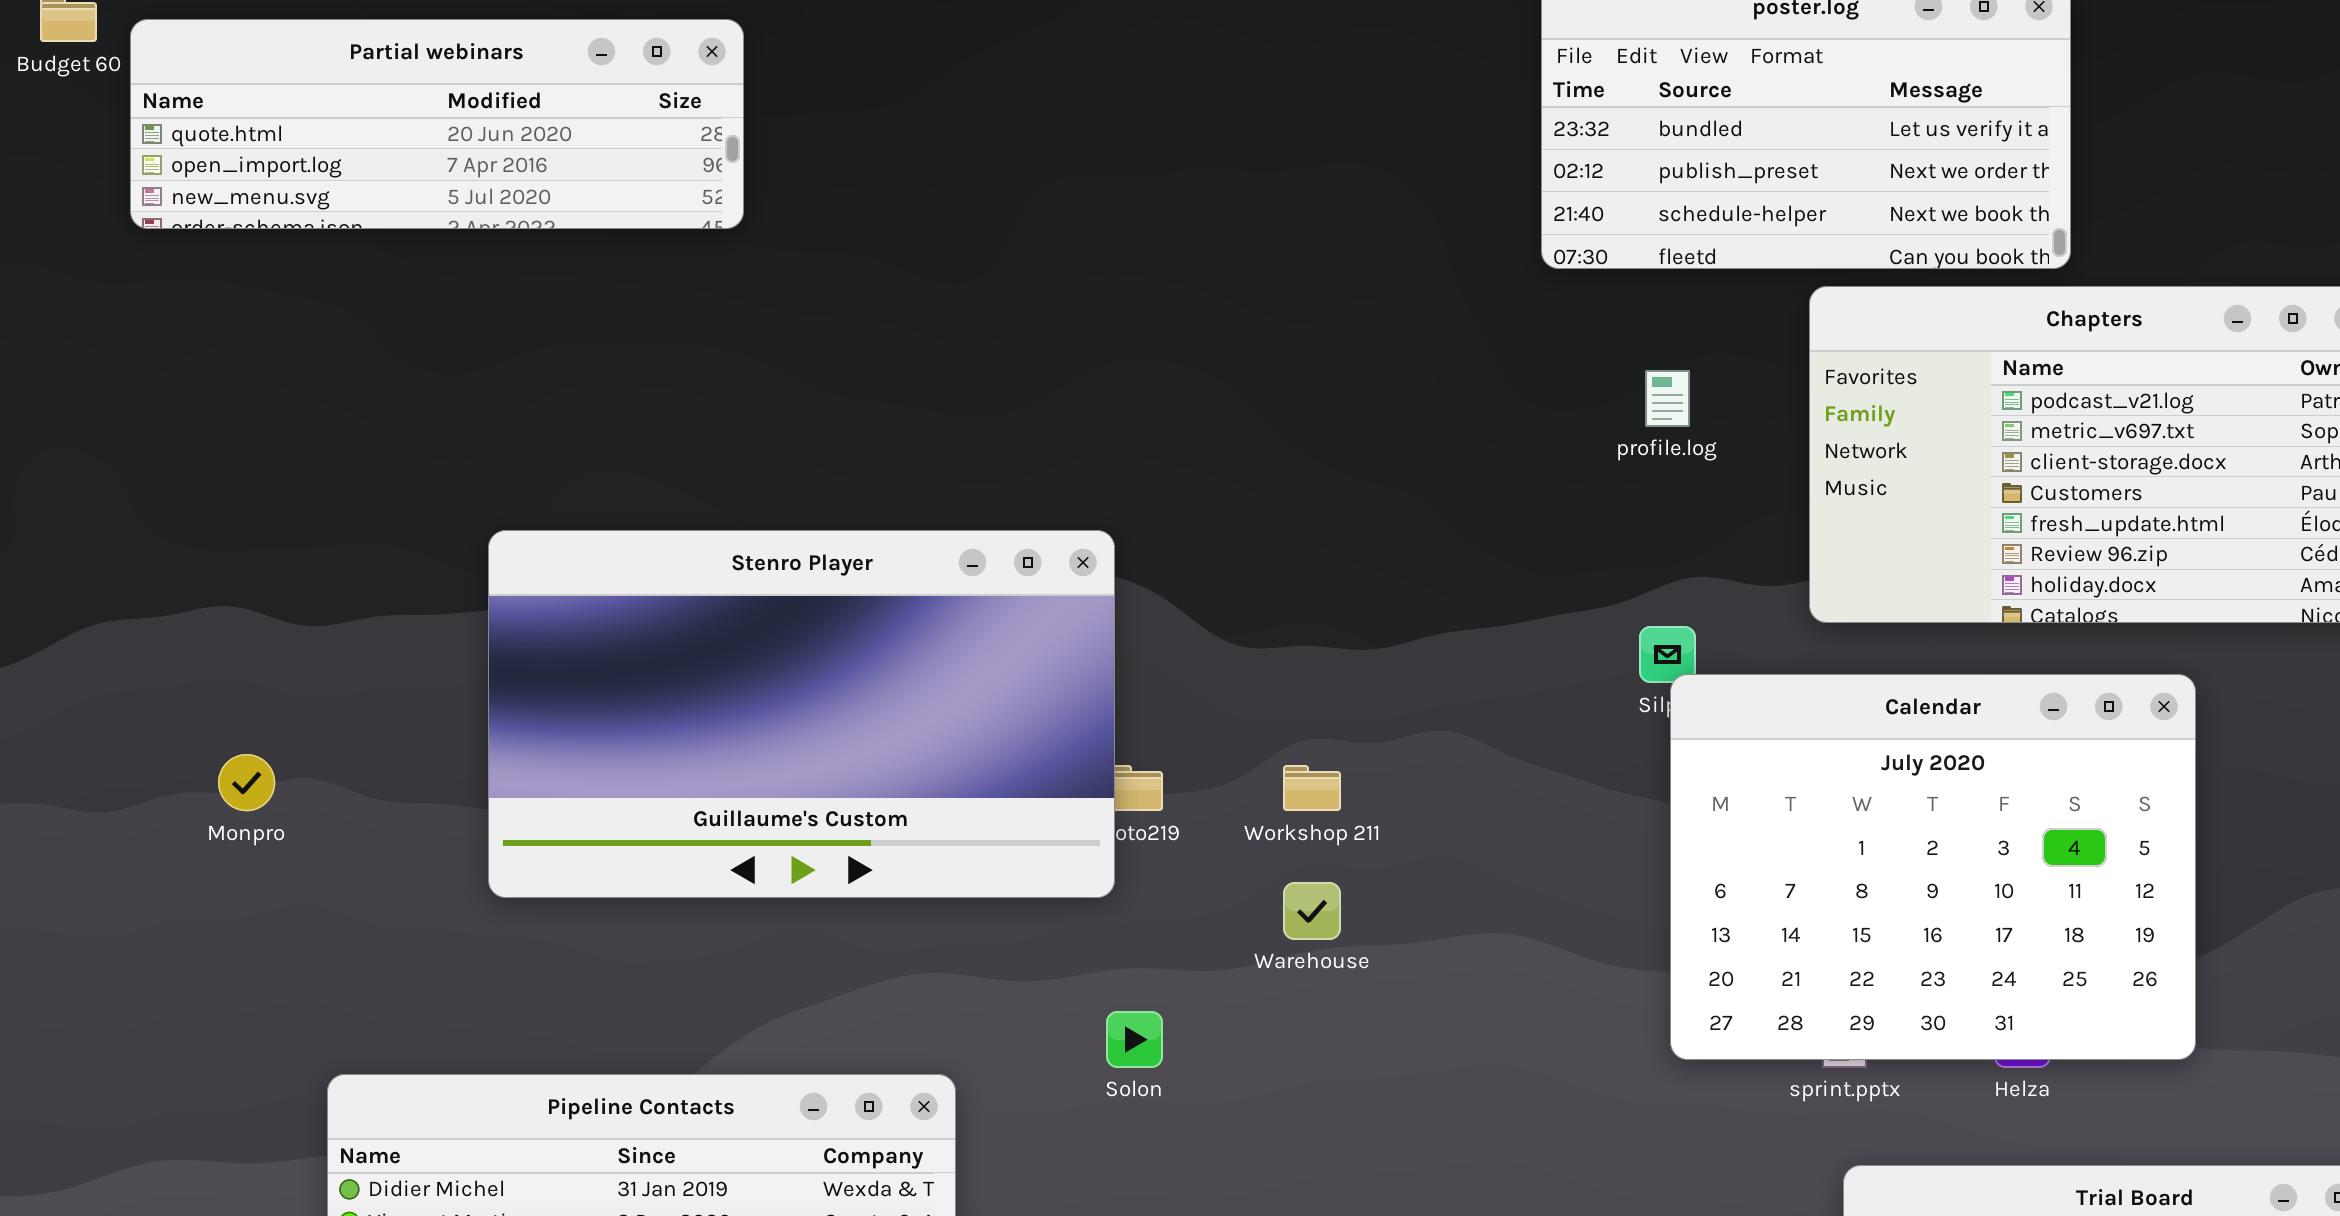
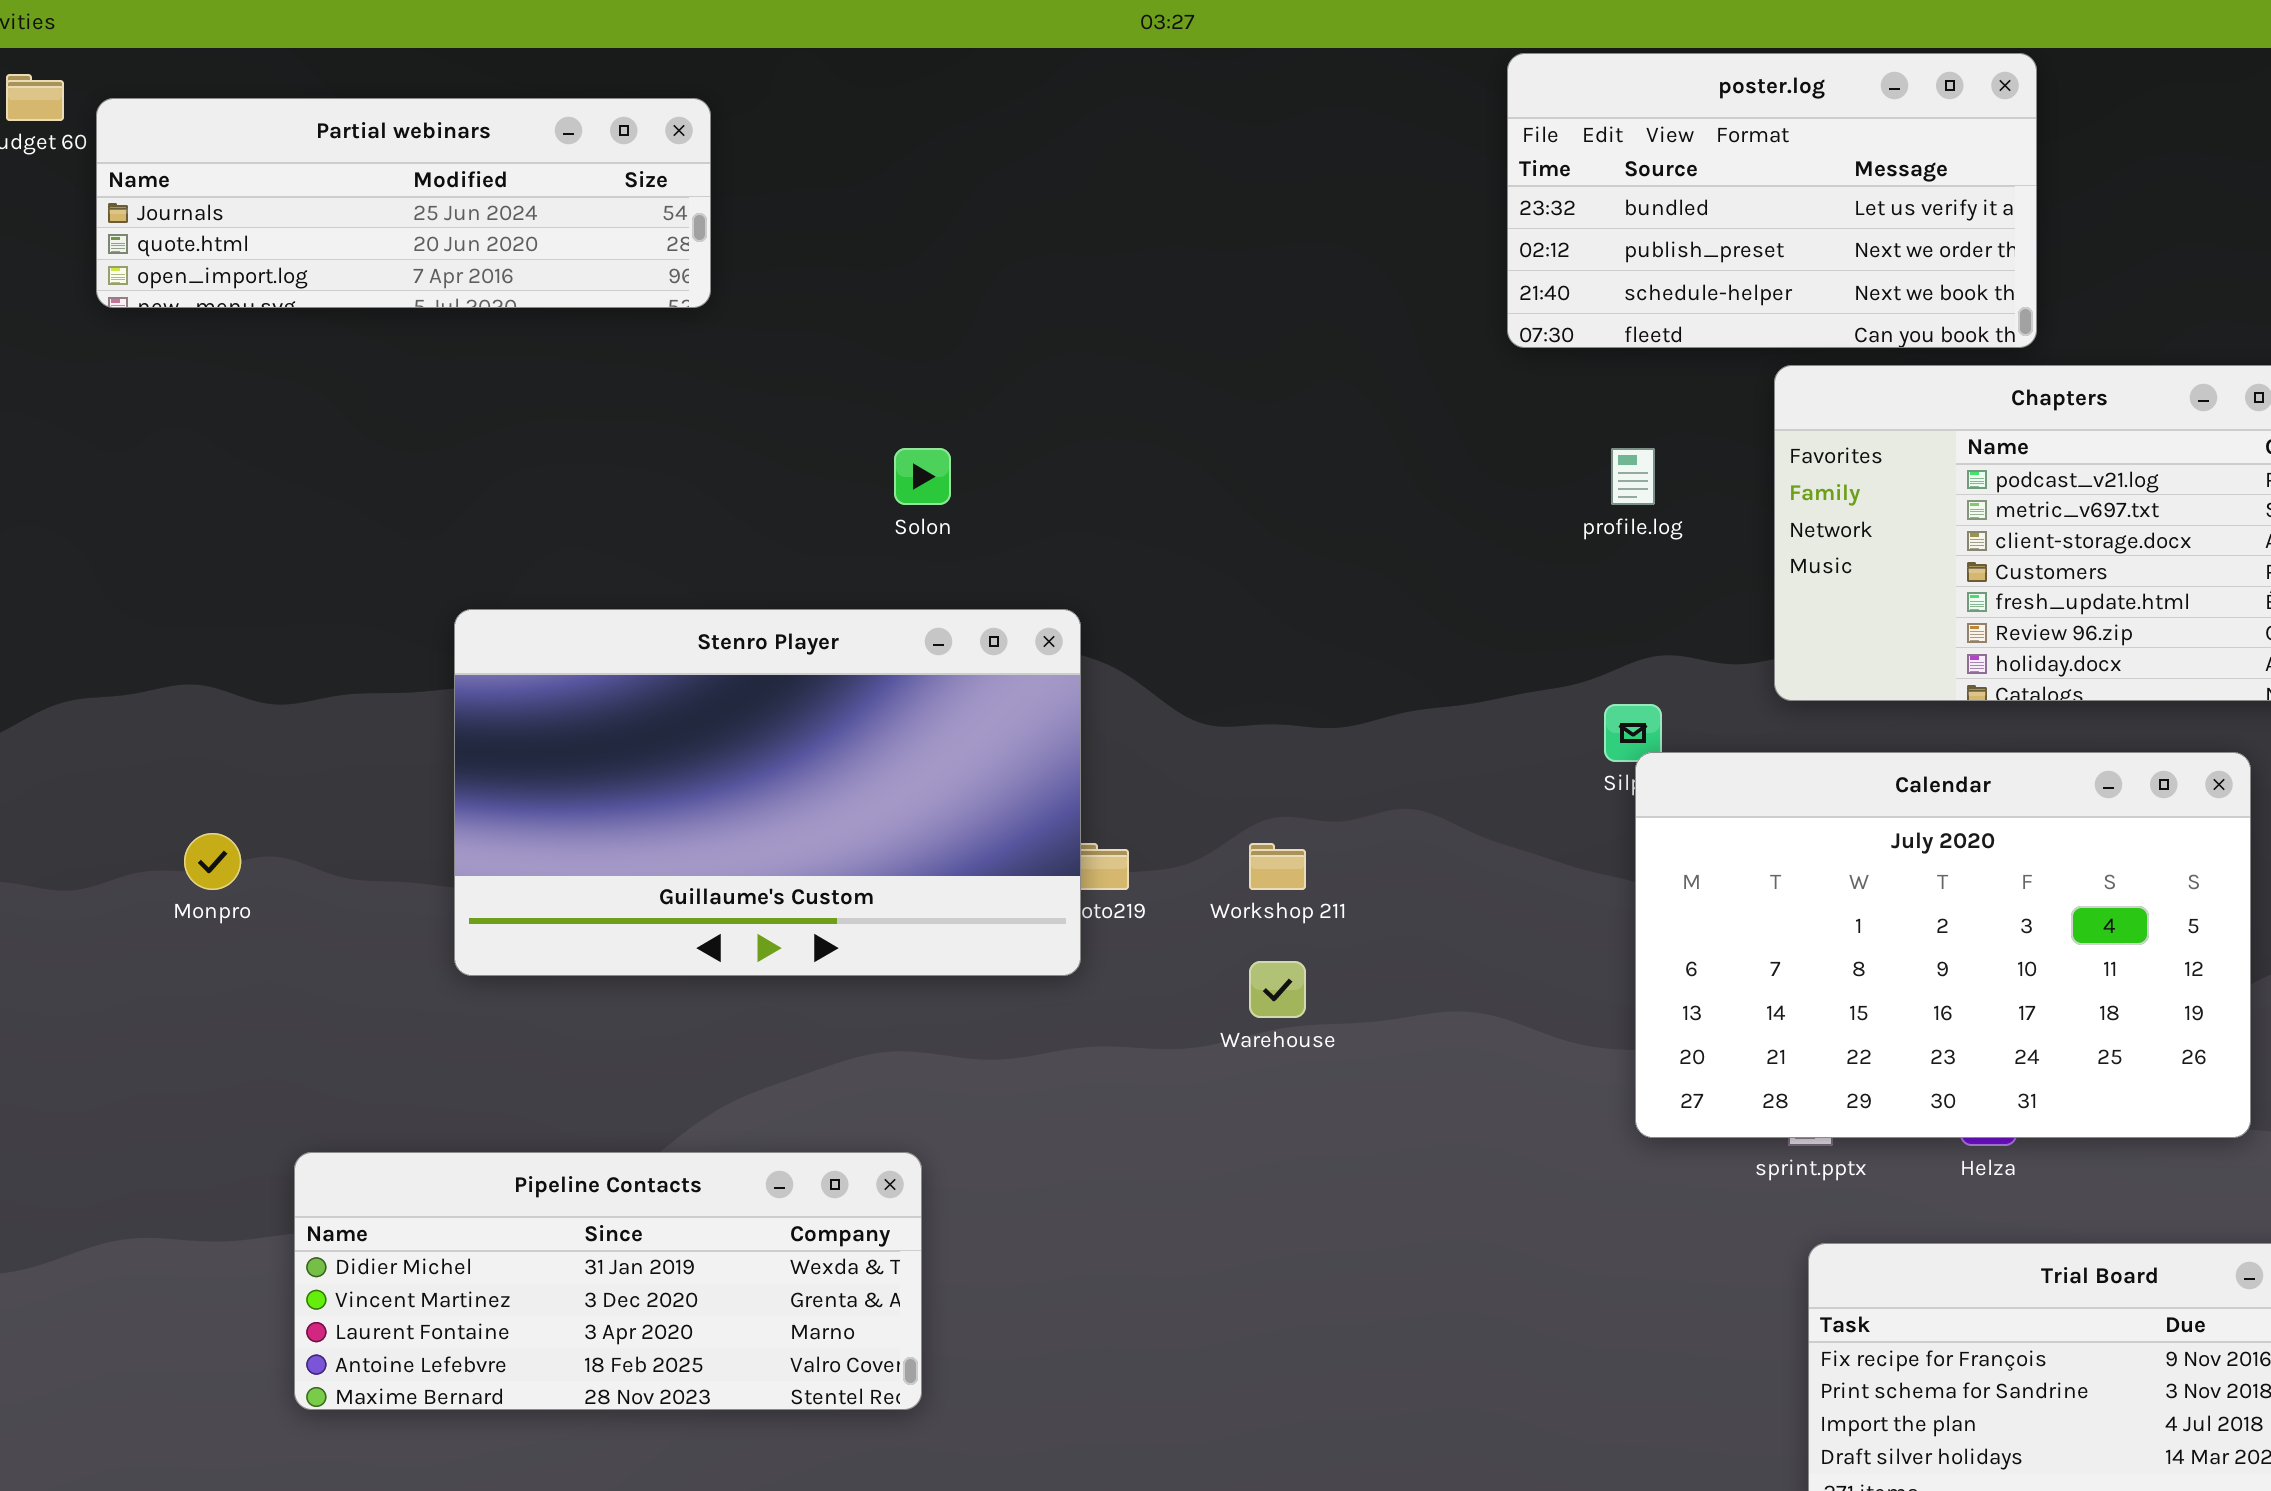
Partial webinars: [130,19,744,229] -> [96,98,711,308], scrolled up 1 row
Calendar: [1670,674,2196,1060] -> [1635,752,2251,1138], resized
Solon: [1106,1011,1163,1068] -> [894,448,951,505], moved

